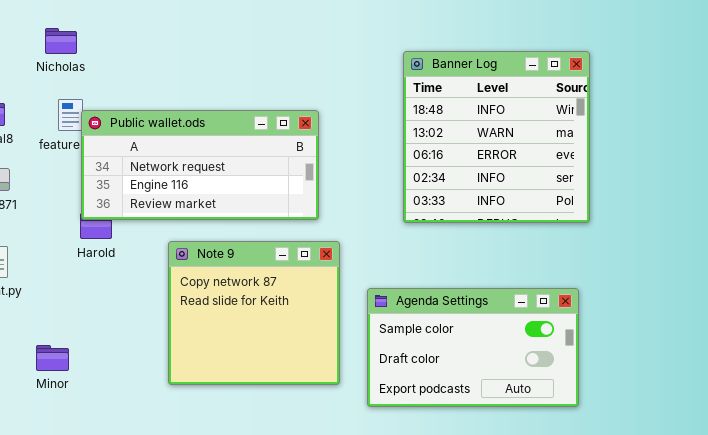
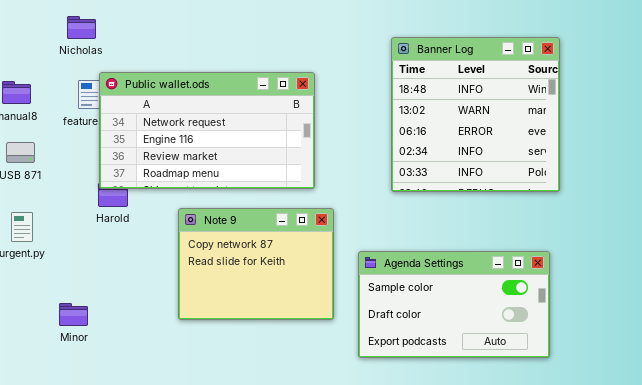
Public wallet.ods: [81,110,319,220] -> [99,72,315,189], resized
Note 9: [168,241,340,385] -> [178,208,334,320], resized

